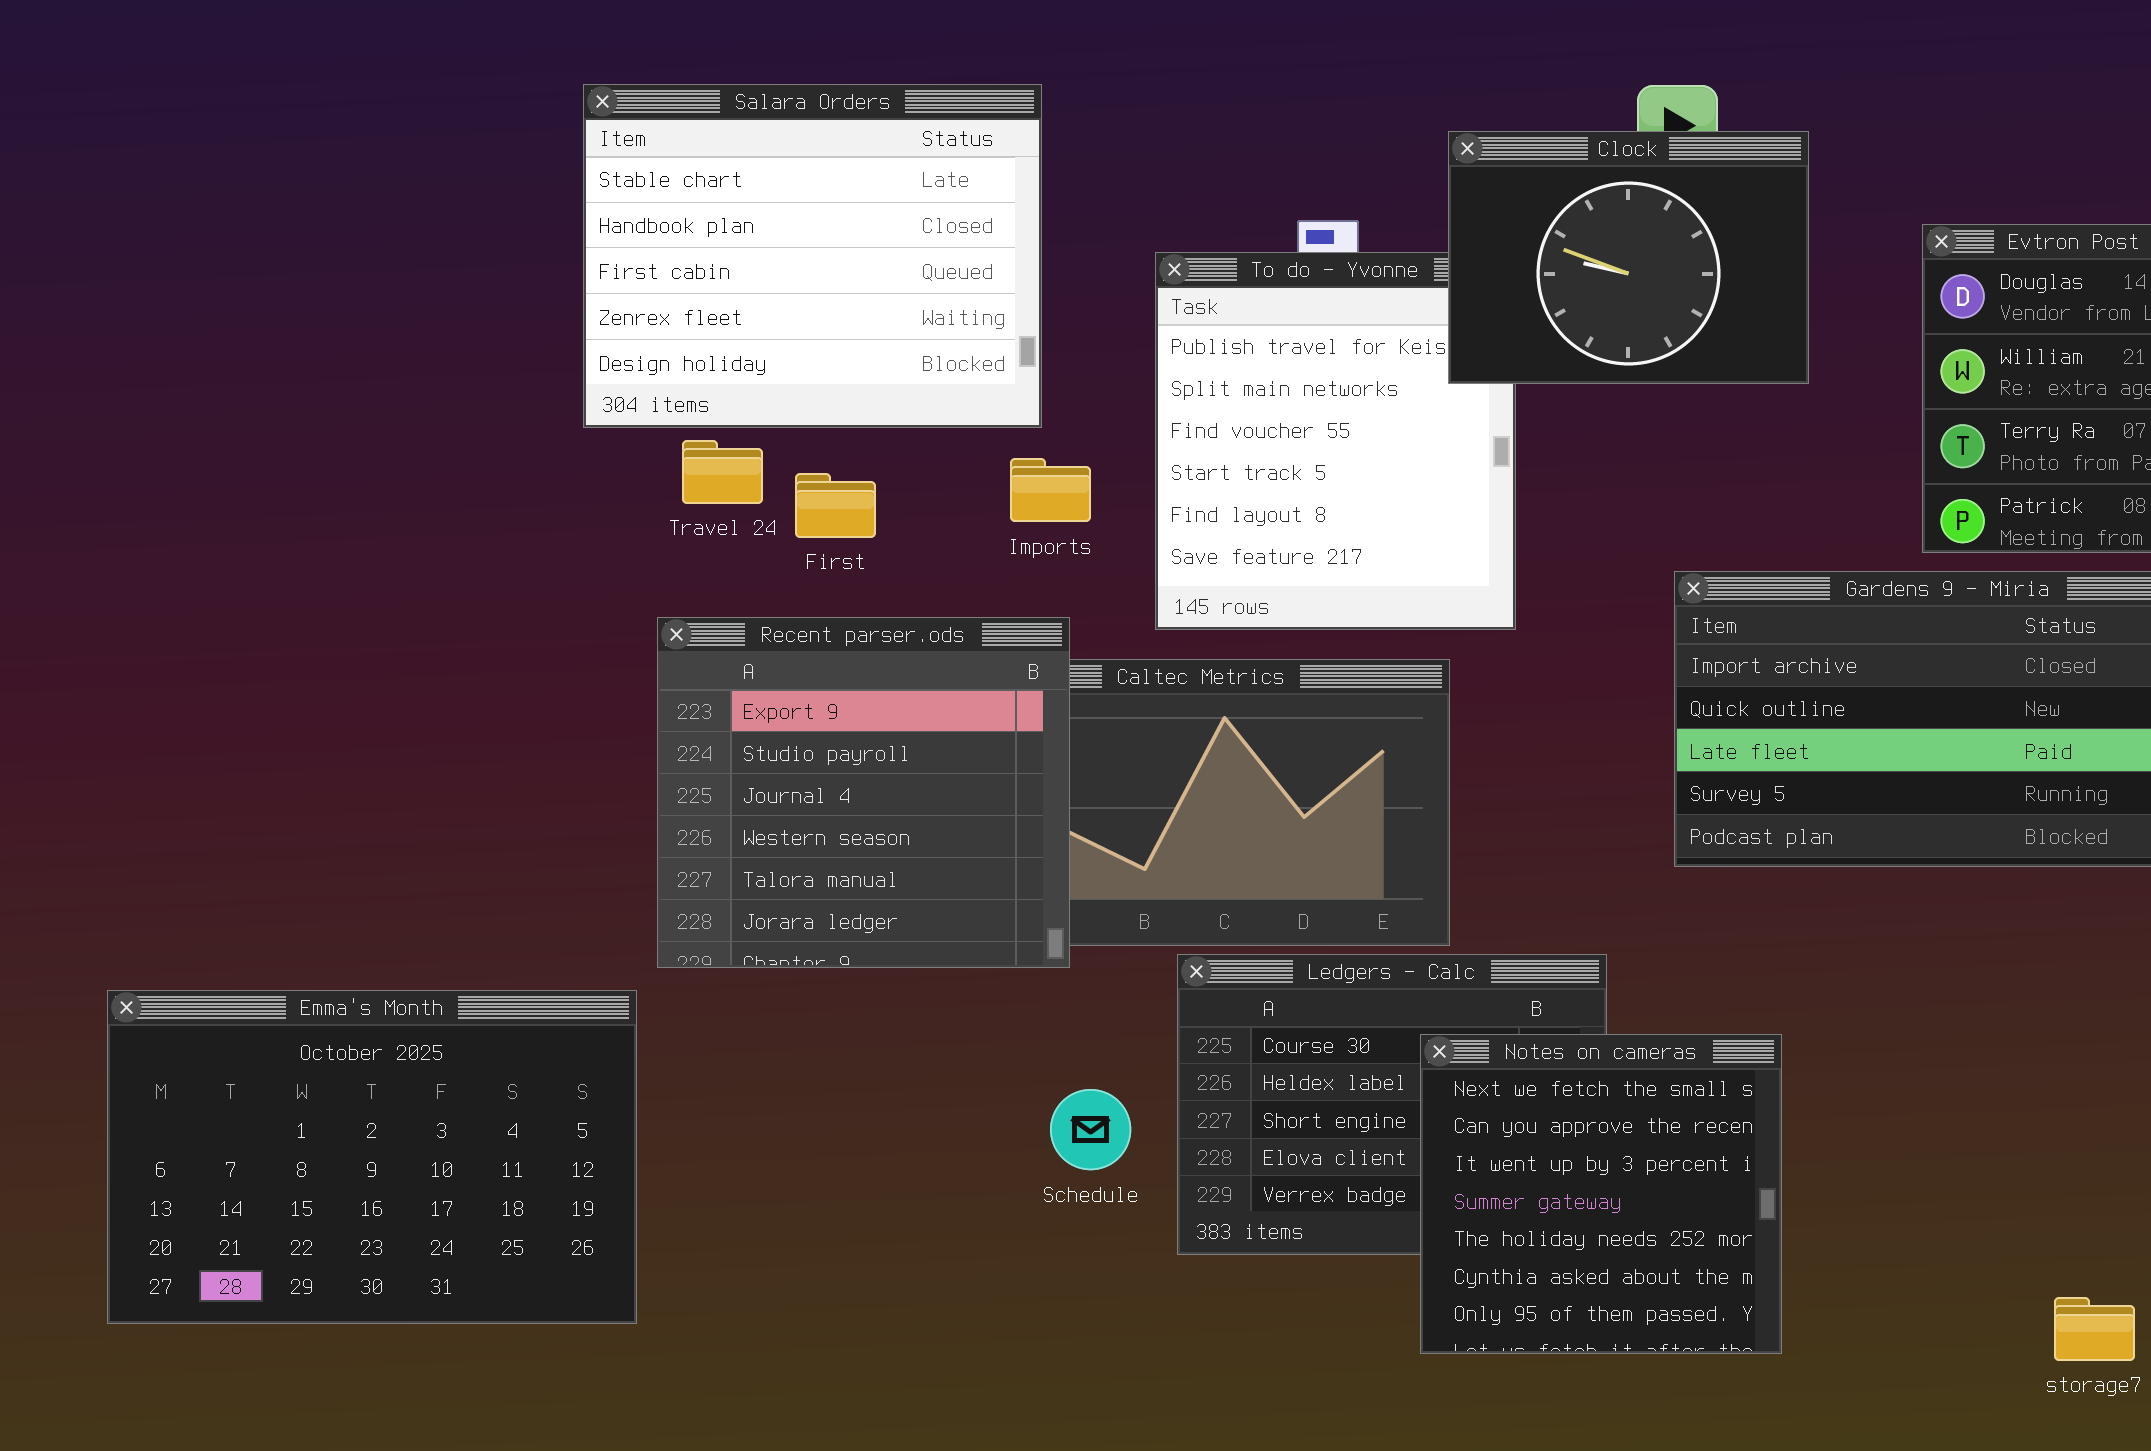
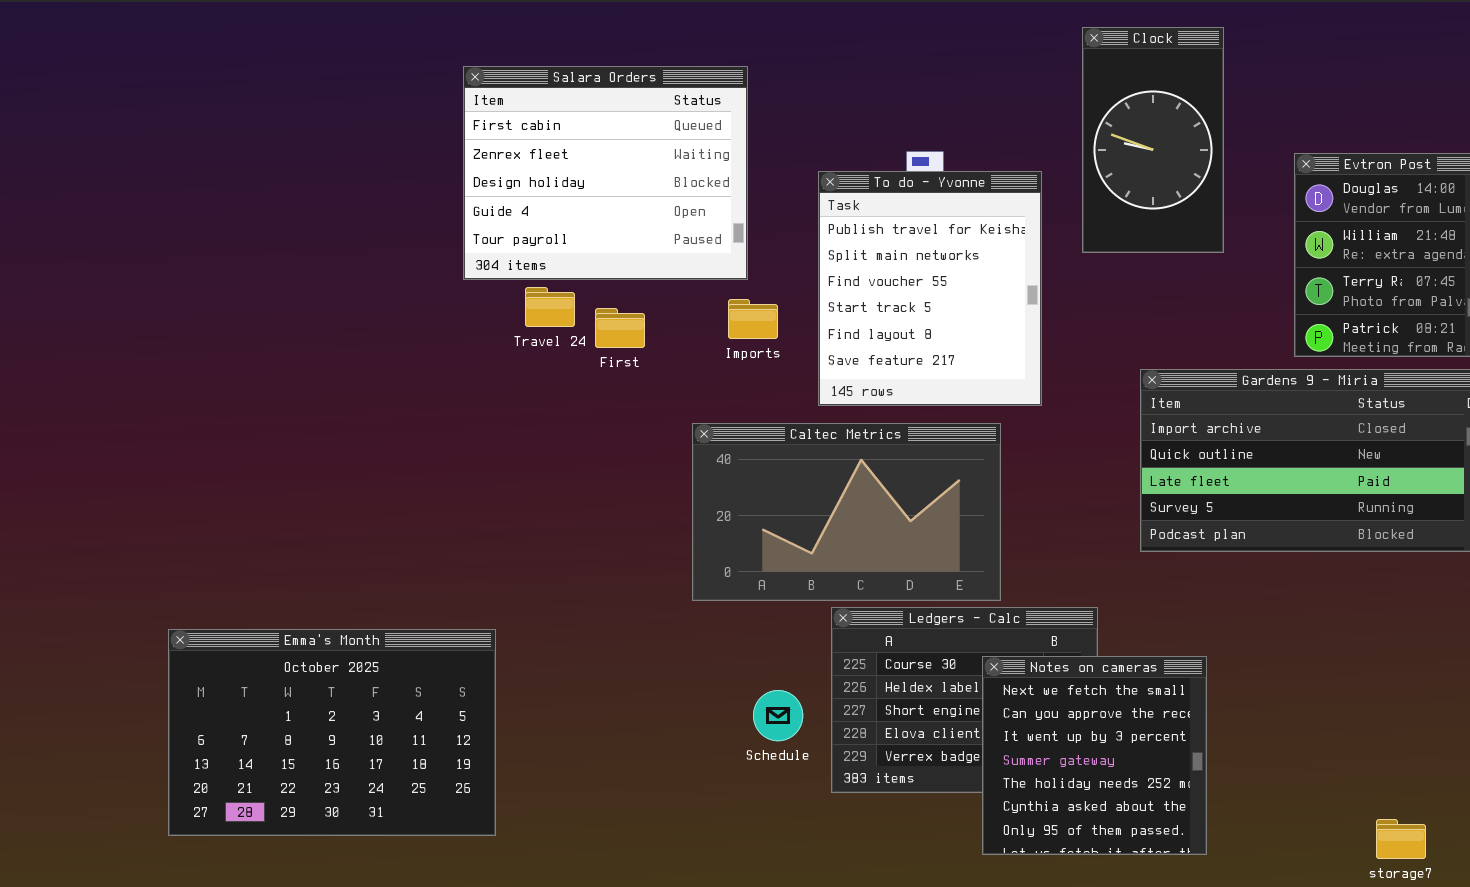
Salara Orders: [583,84,1042,428] -> [463,66,748,280], scrolled down 2 rows
Clock: [1448,131,1809,384] -> [1082,27,1224,253], resized
Recent parser.ods: [657,617,1070,968] -> none, closed

